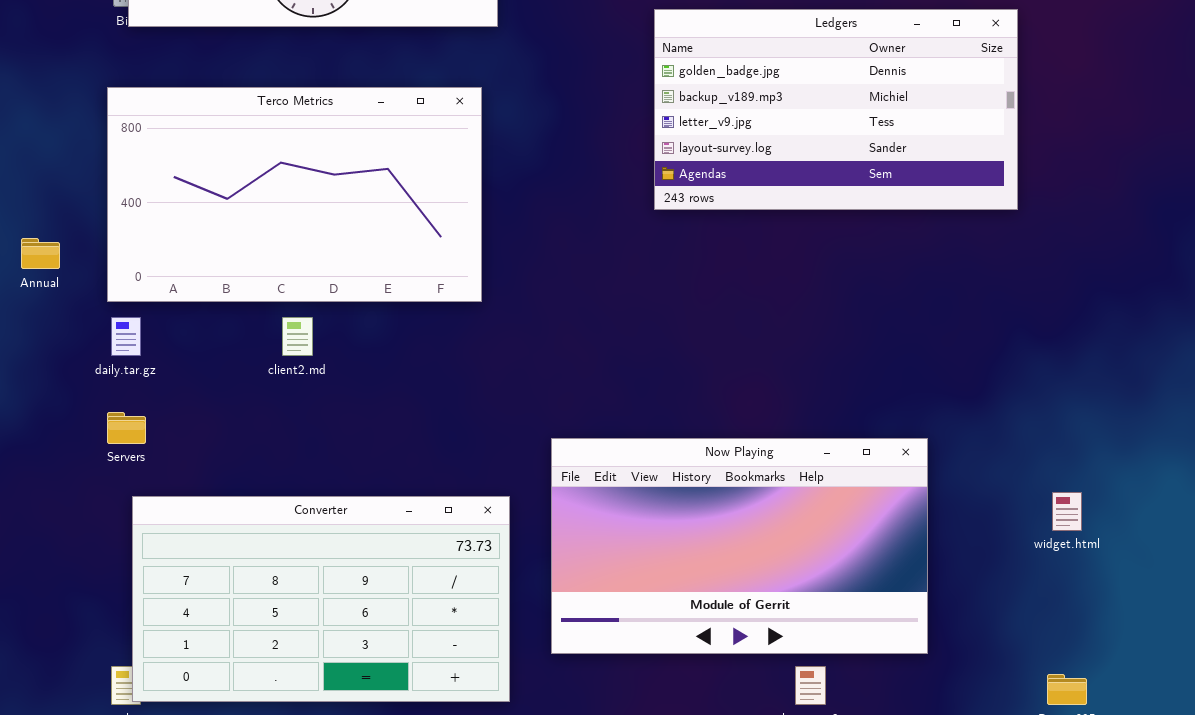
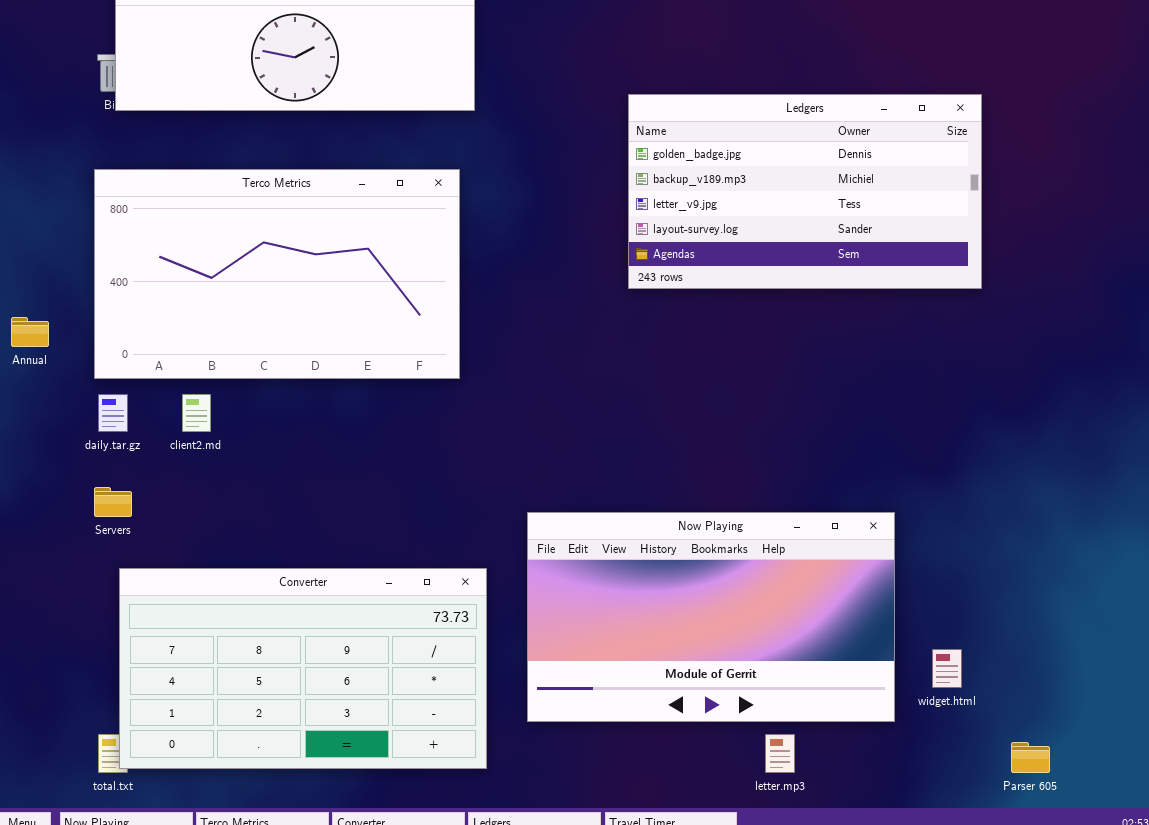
client2.md: [282,317,313,356] -> [182,394,211,432], moved
widget.html: [1052,492,1082,531] -> [932,649,962,688], moved

